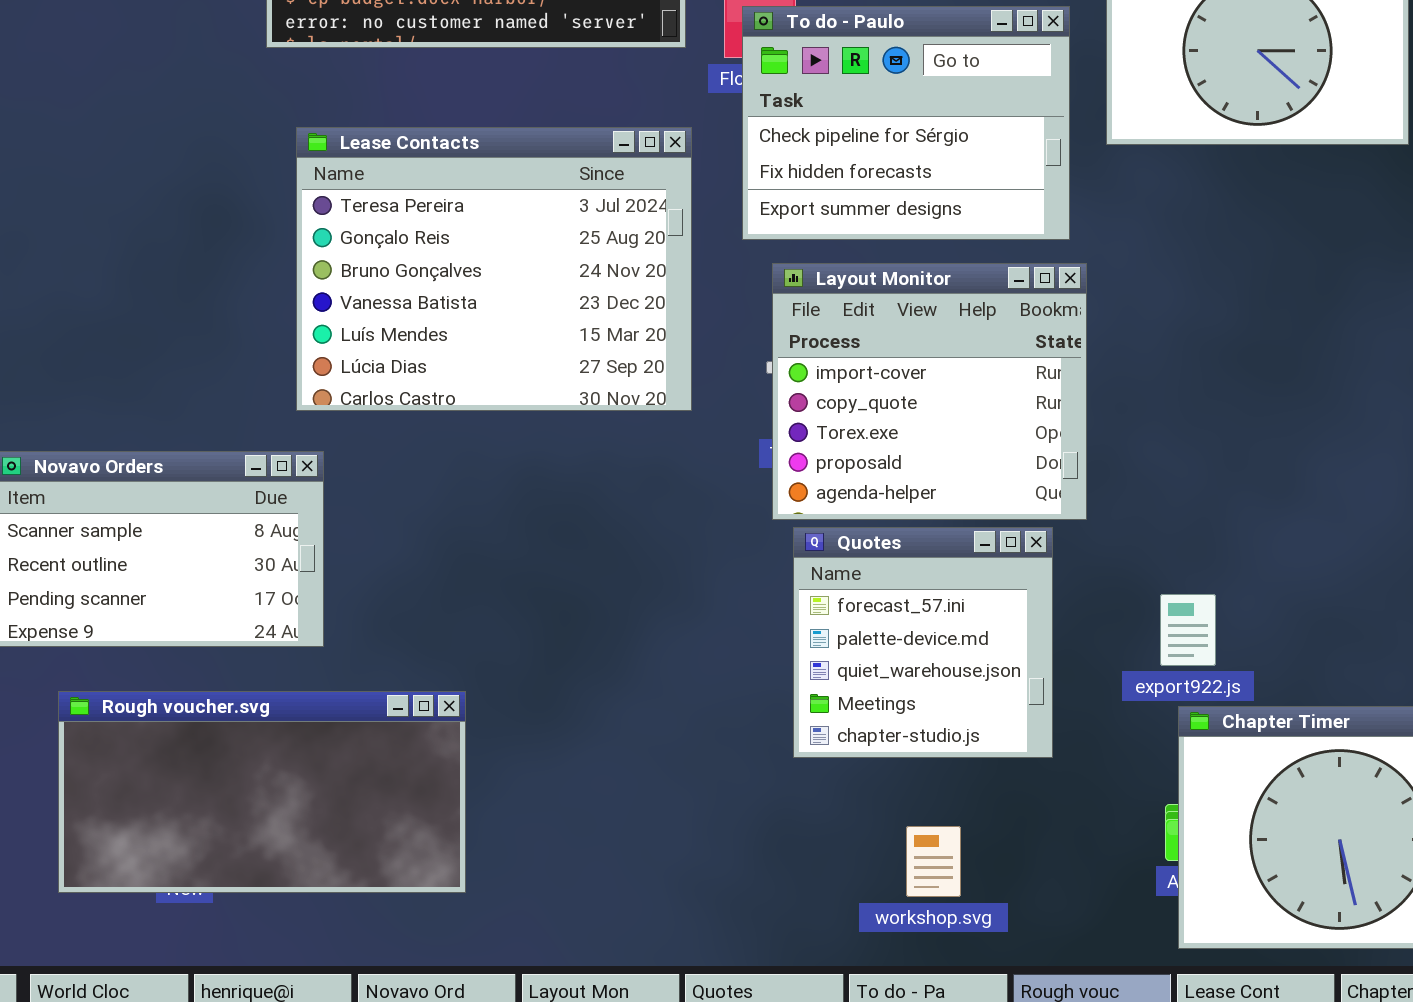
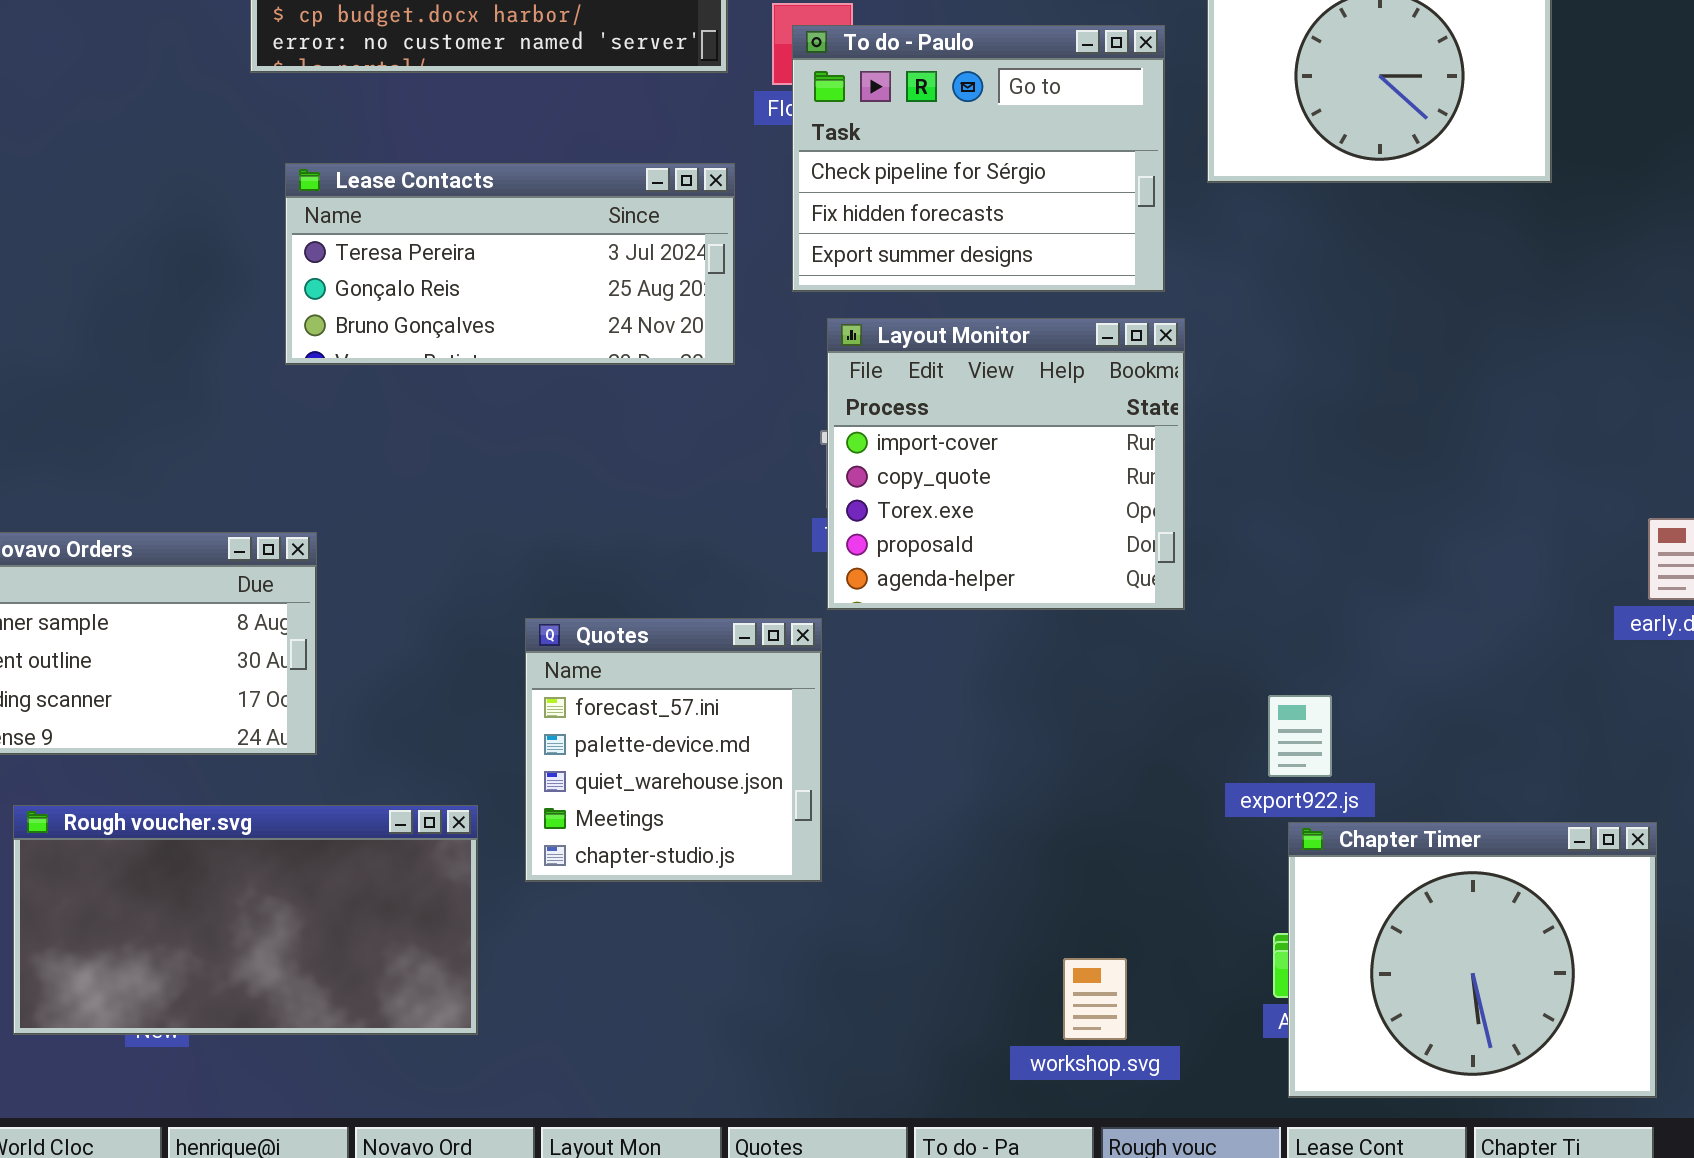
Lease Contacts: [296,127,692,411] -> [285,163,735,365], resized
Quotes: [793,527,1053,758] -> [525,618,822,882], moved
workshop.svg: [906,826,961,897] -> [1063,958,1127,1040], moved

